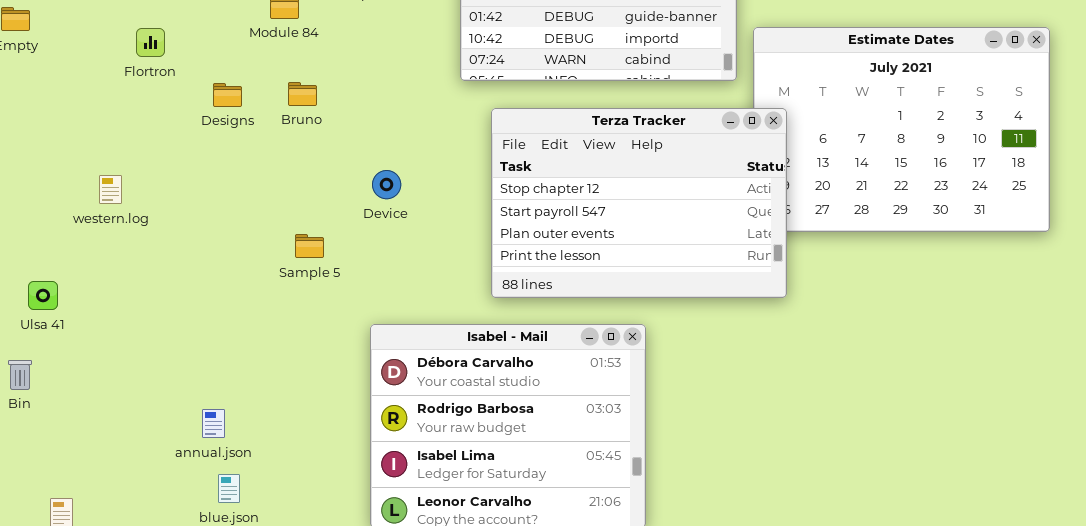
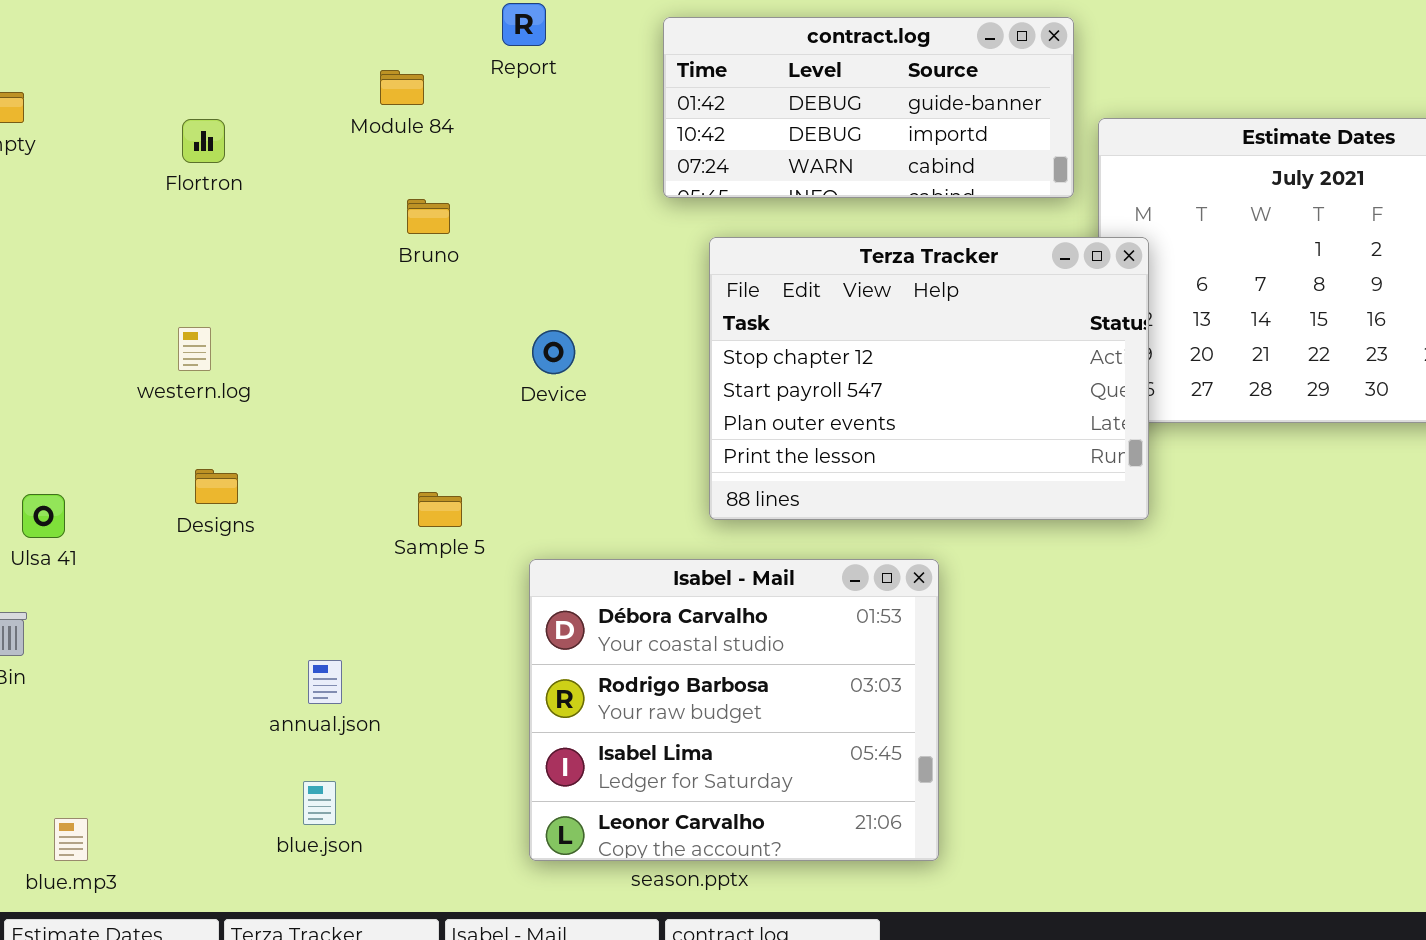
Designs: [213,83,242,107] -> [195,469,238,504], moved
western.log: [99,175,122,204] -> [178,327,211,371], moved
Sample 5: [295,234,324,258] -> [418,492,462,527], moved
annual.json: [202,409,225,438] -> [308,660,342,704], moved

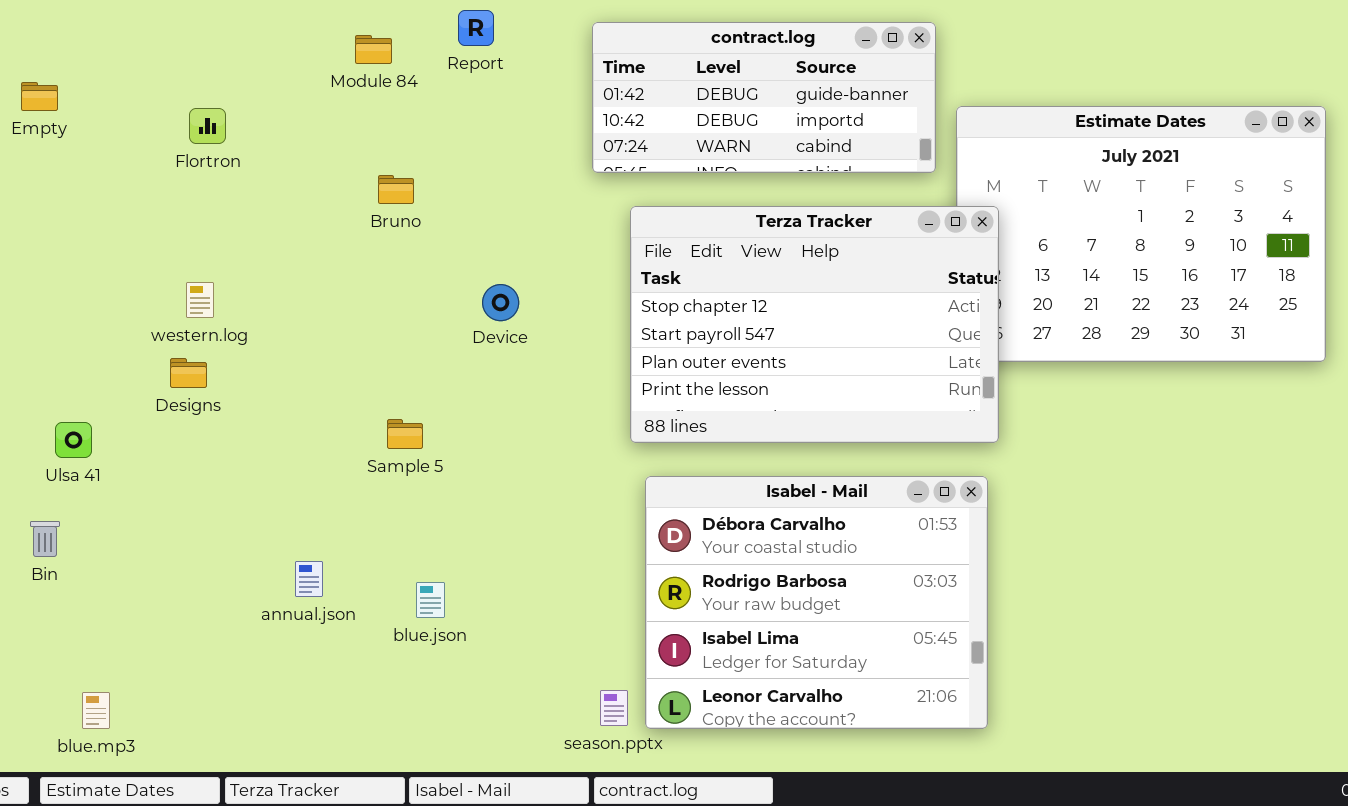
Module 84: [380,70,424,105] -> [355,35,392,64], moved
Designs: [195,469,238,504] -> [170,358,207,388], moved
Isabel - Mail: [529,559,939,861] -> [645,476,988,729], moved
blue.json: [303,781,336,825] -> [416,582,445,618], moved

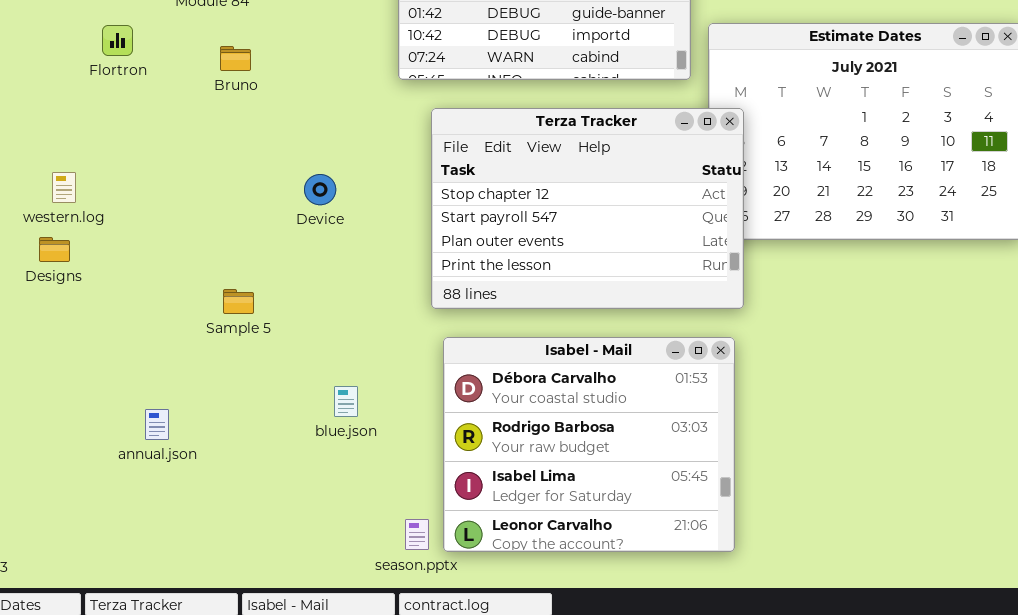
Flortron: [189,108,226,144] -> [102,25,133,56], moved
Bruno: [378,175,414,204] -> [220,46,251,71], moved
blue.json: [416,582,445,618] -> [334,386,358,417], moved

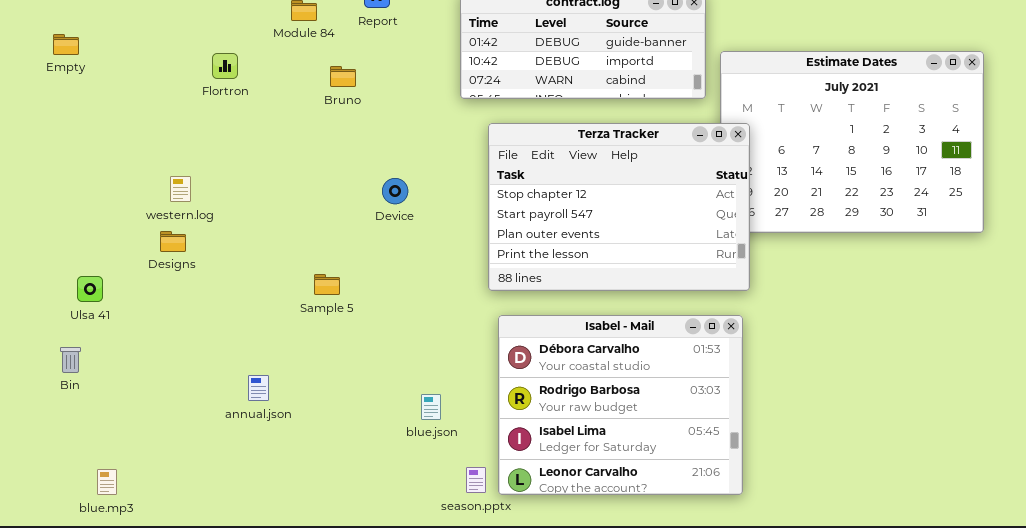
Bruno: [220,46,251,71] -> [330,66,356,87], moved
blue.json: [334,386,358,417] -> [421,394,441,420], moved

